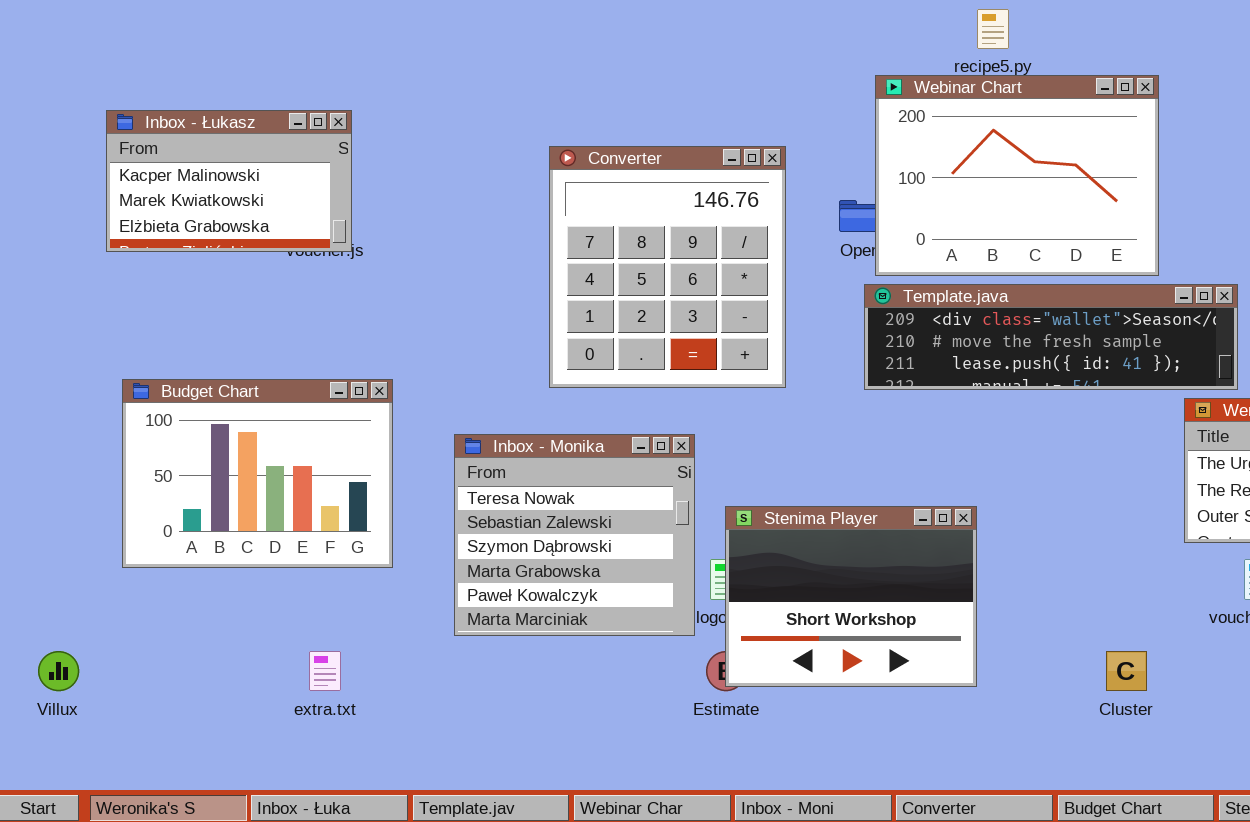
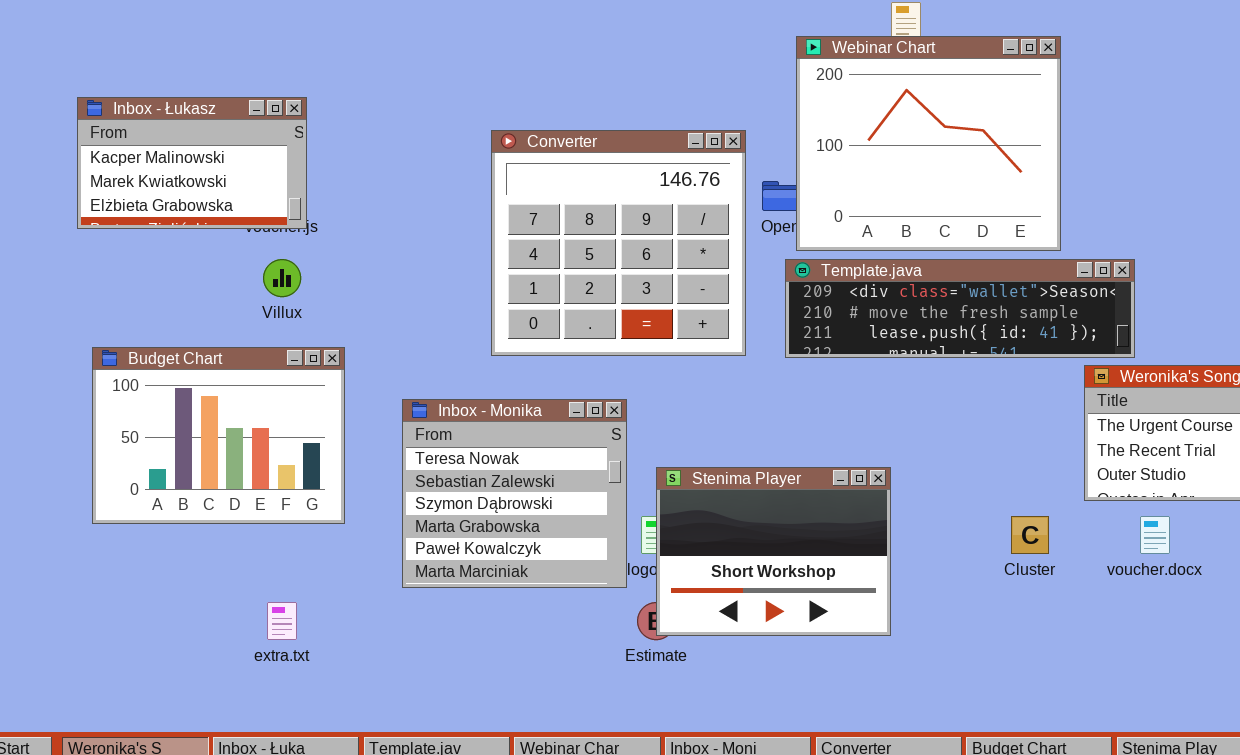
Webinar Chart: [875,75,1159,276] -> [796,36,1061,251], resized
Converter: [549,146,786,388] -> [491,130,746,356], resized
Villux: [38,651,79,691] -> [263,259,301,297], moved
Cluster: [1106,651,1147,691] -> [1011,516,1049,554], moved

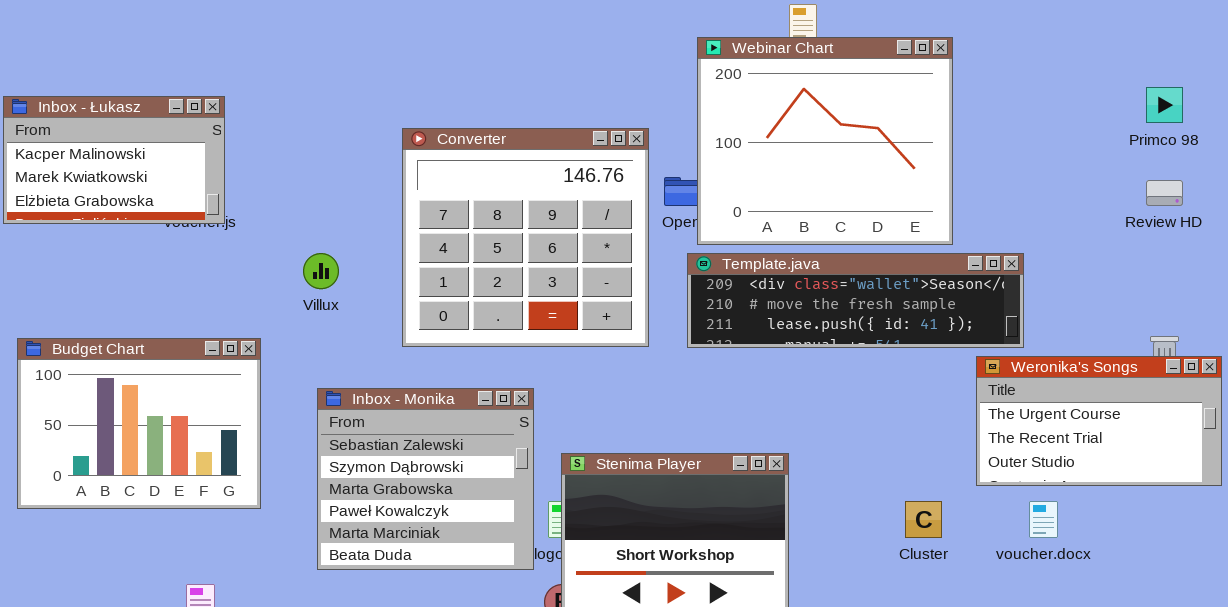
Villux: [263,259,301,297] -> [303,253,339,289], moved
Inbox - Monika: [402,399,627,588] -> [317,388,534,570], scrolled down 1 row

